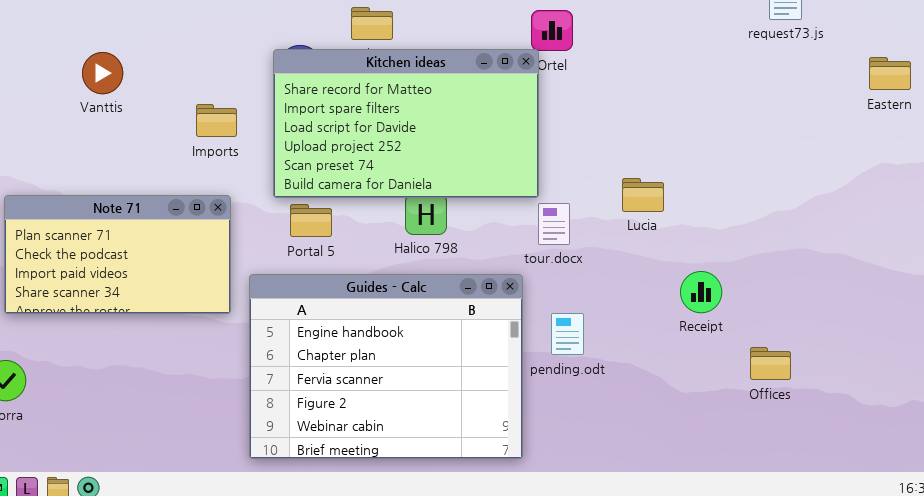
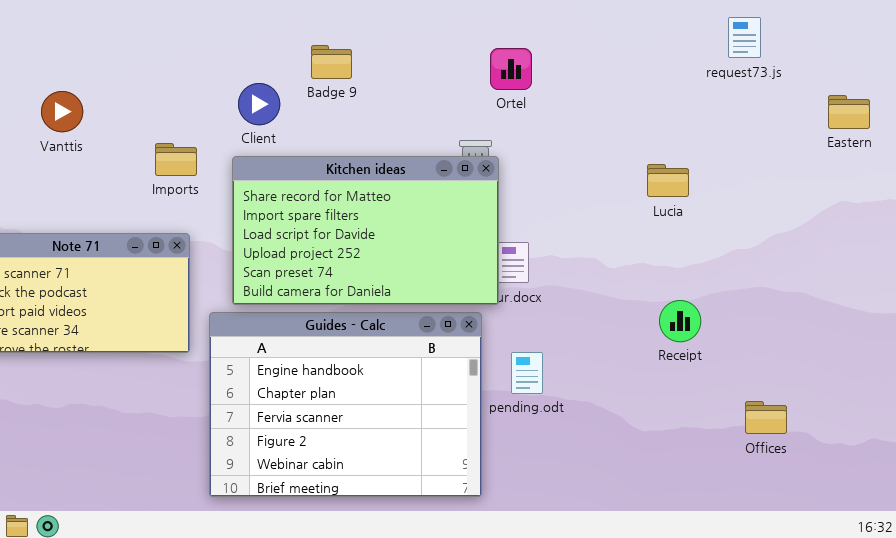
Kitchen ideas: [273,49,539,198] -> [232,156,499,305], moved
Lucia: [622,178,664,212] -> [647,164,689,197], moved
Receipt: [680,271,722,313] -> [659,300,701,342], moved
Offices: [750,347,791,380] -> [745,401,787,434], moved

